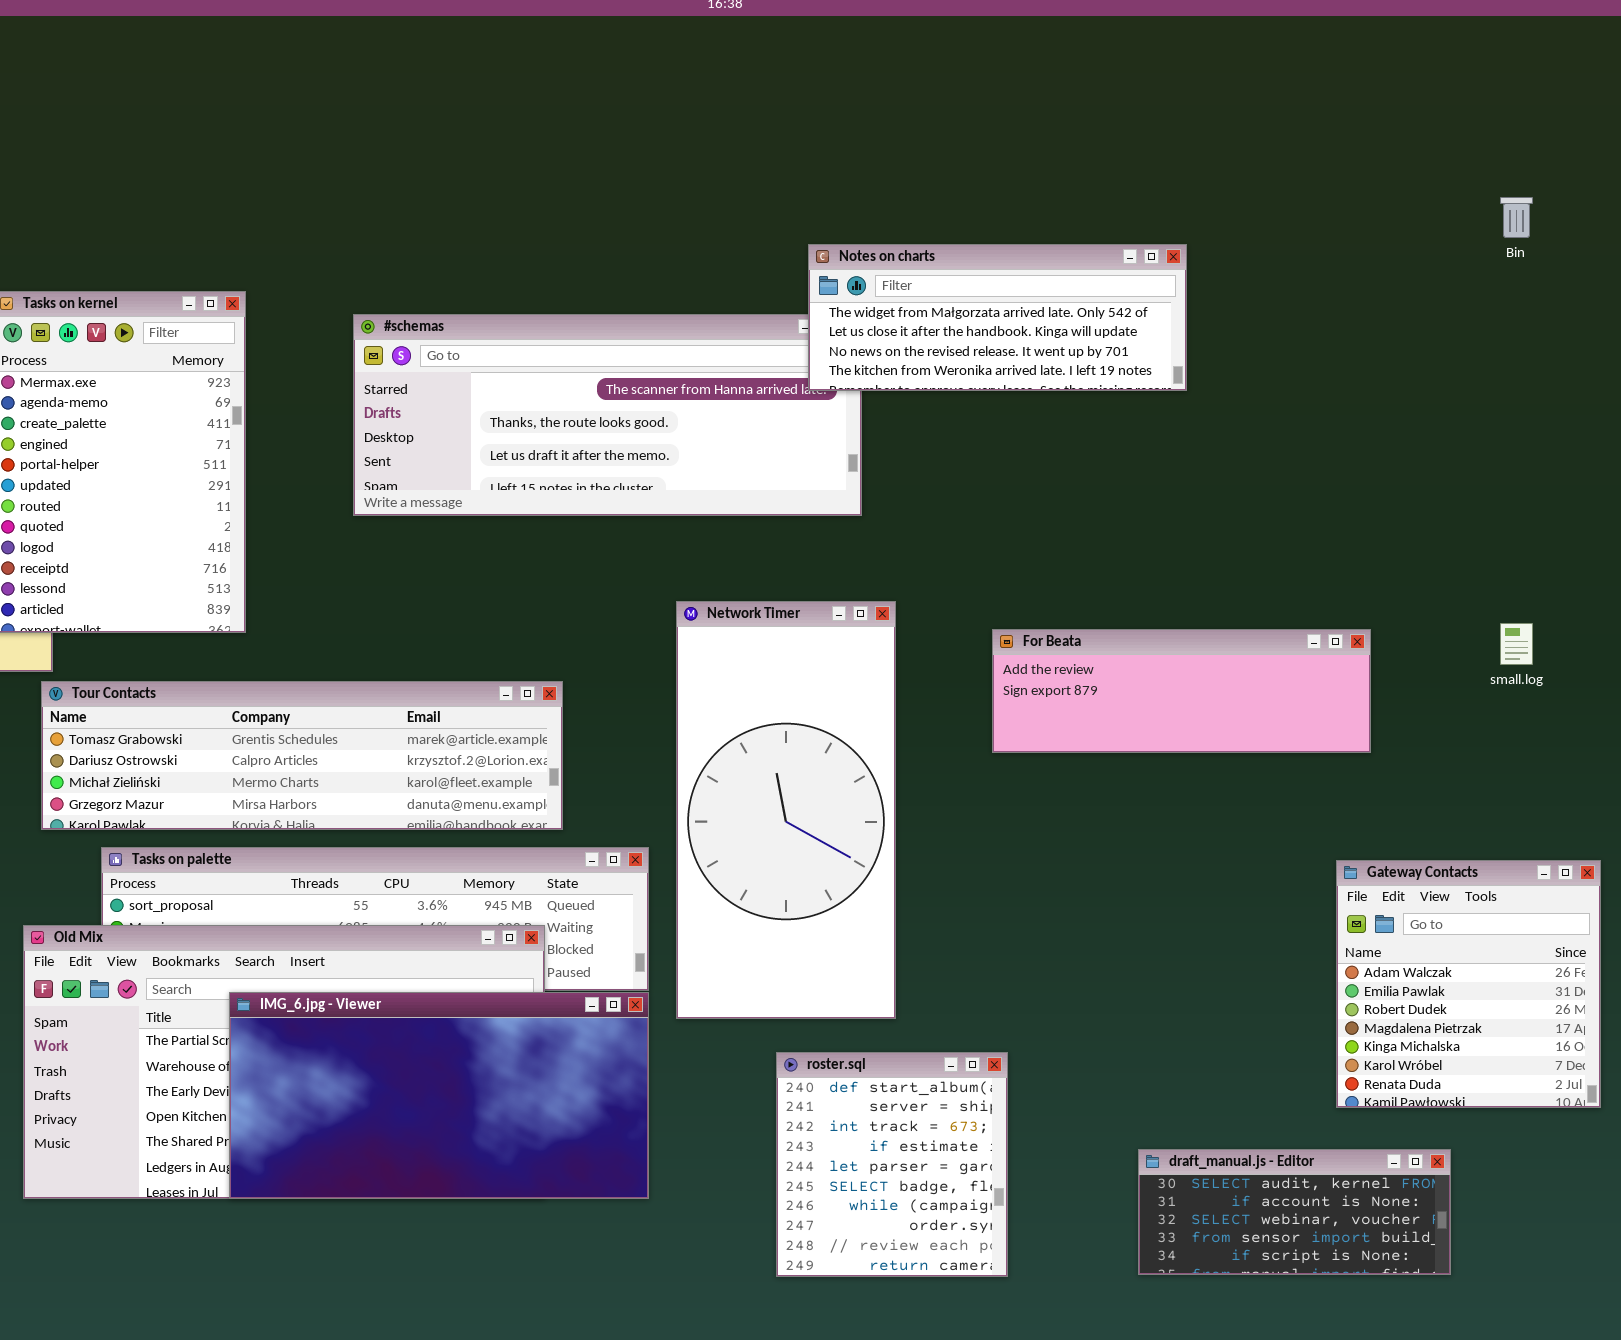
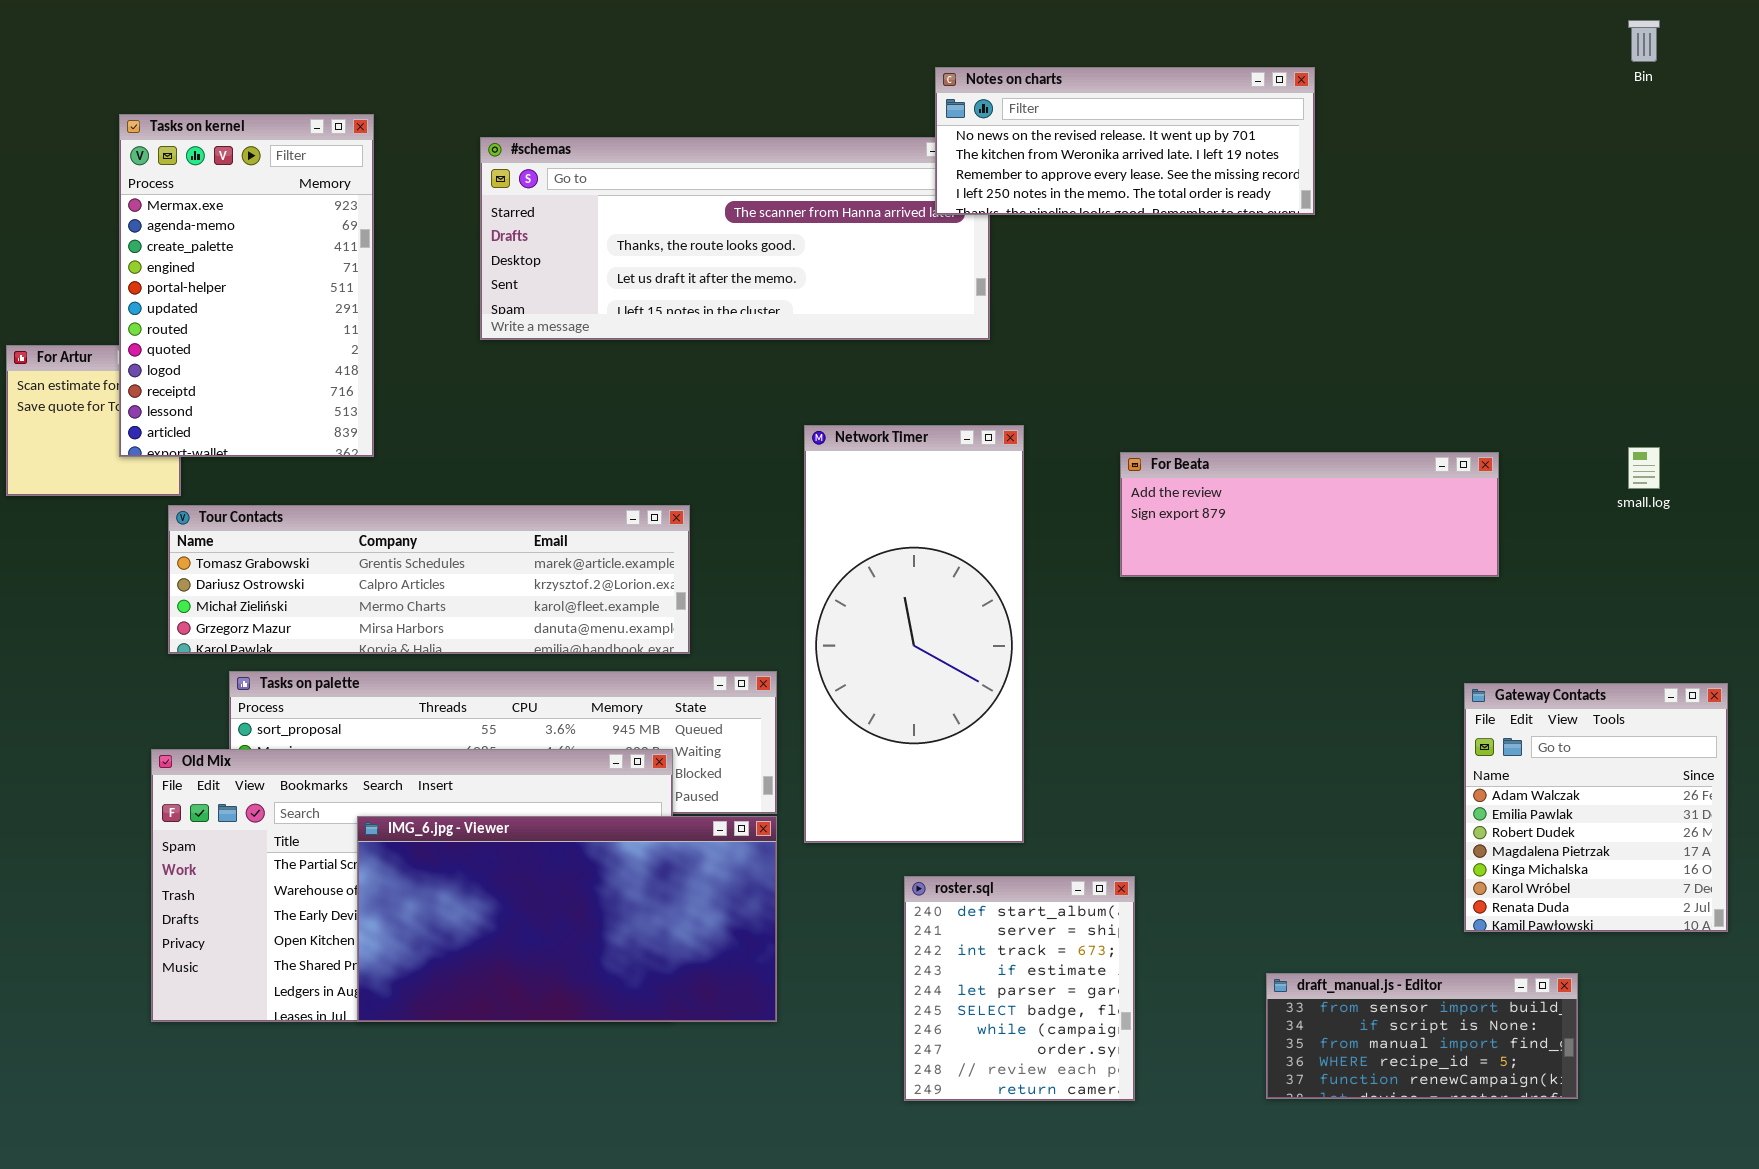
Notes on charts: [808,244,1187,391] -> [935,67,1315,215], scrolled down 2 rows
draft_manual.js - Editor: [1138,1149,1451,1275] -> [1266,973,1578,1099], scrolled down 3 rows

